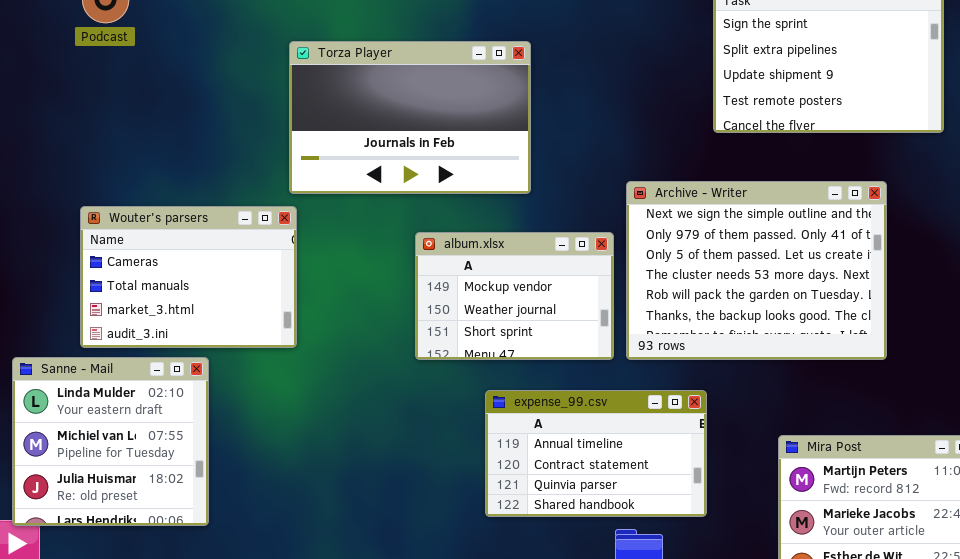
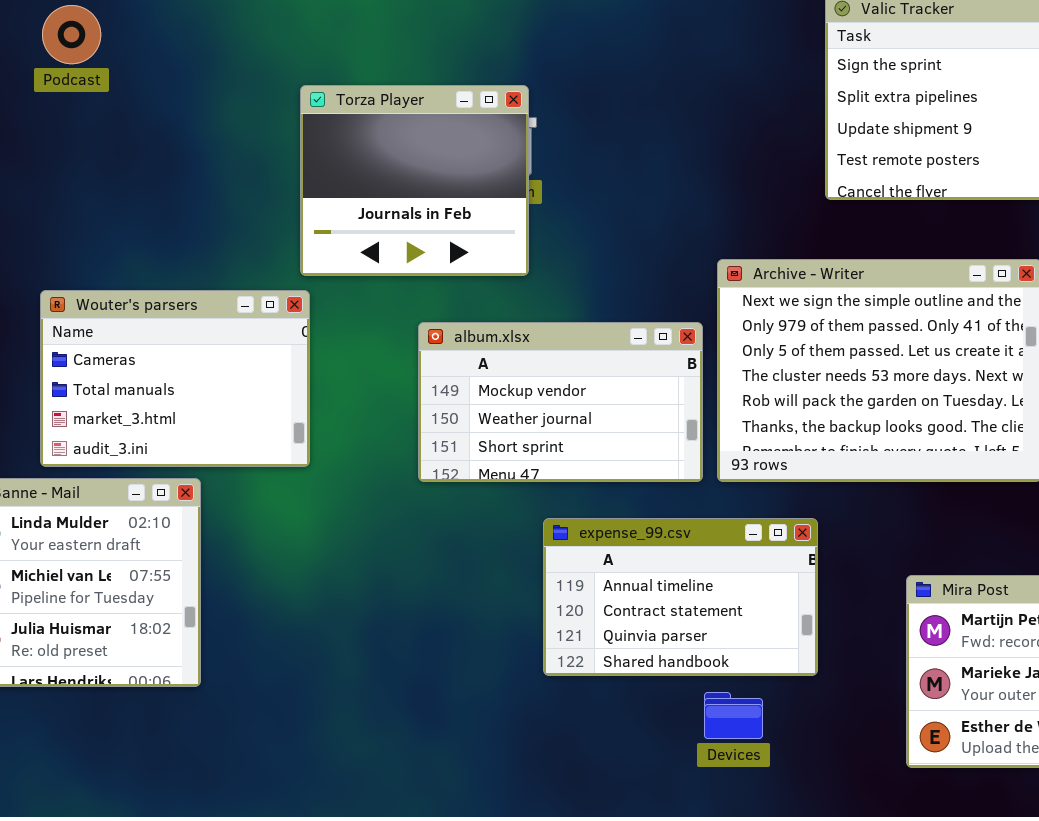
Torza Player: [289,41,531,194] -> [300,85,529,276], resized
album.xlsx: [415,232,614,360] -> [418,322,703,482], resized

